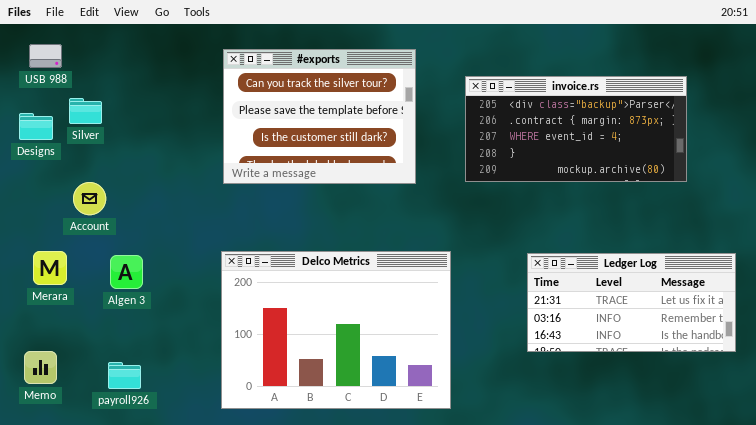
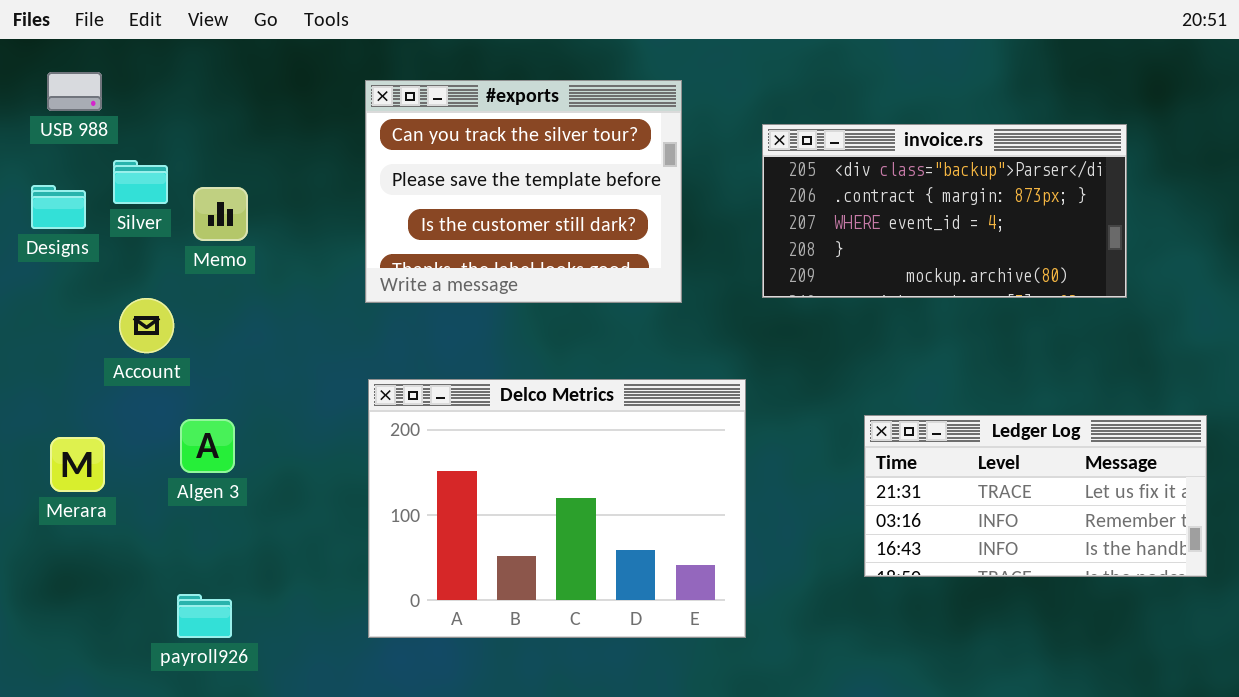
Merara: [33,251,67,285] -> [50,437,105,492], moved
Delco Metrics: [221,251,451,409] -> [368,379,746,638], moved
Memo: [24,351,57,384] -> [193,187,248,241], moved

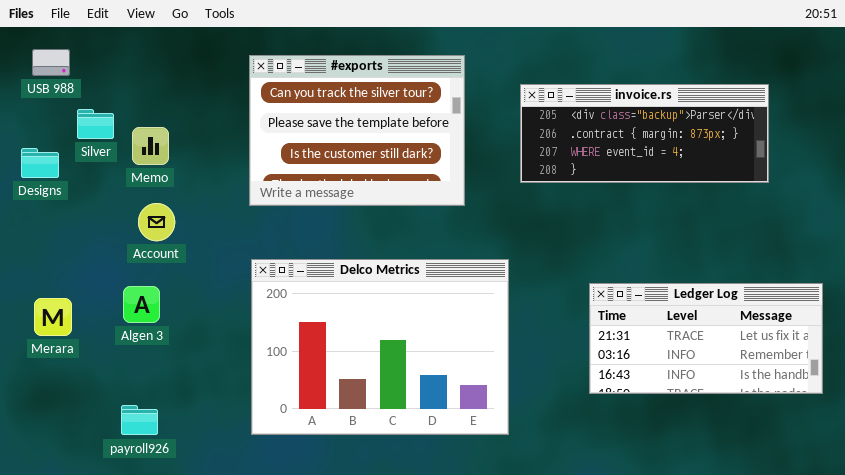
invoice.rs: [762,124,1127,298] -> [520,84,769,183], resized
Designs: [31,185,86,229] -> [21,148,59,178], moved
Account: [119,298,174,353] -> [138,203,175,241], moved

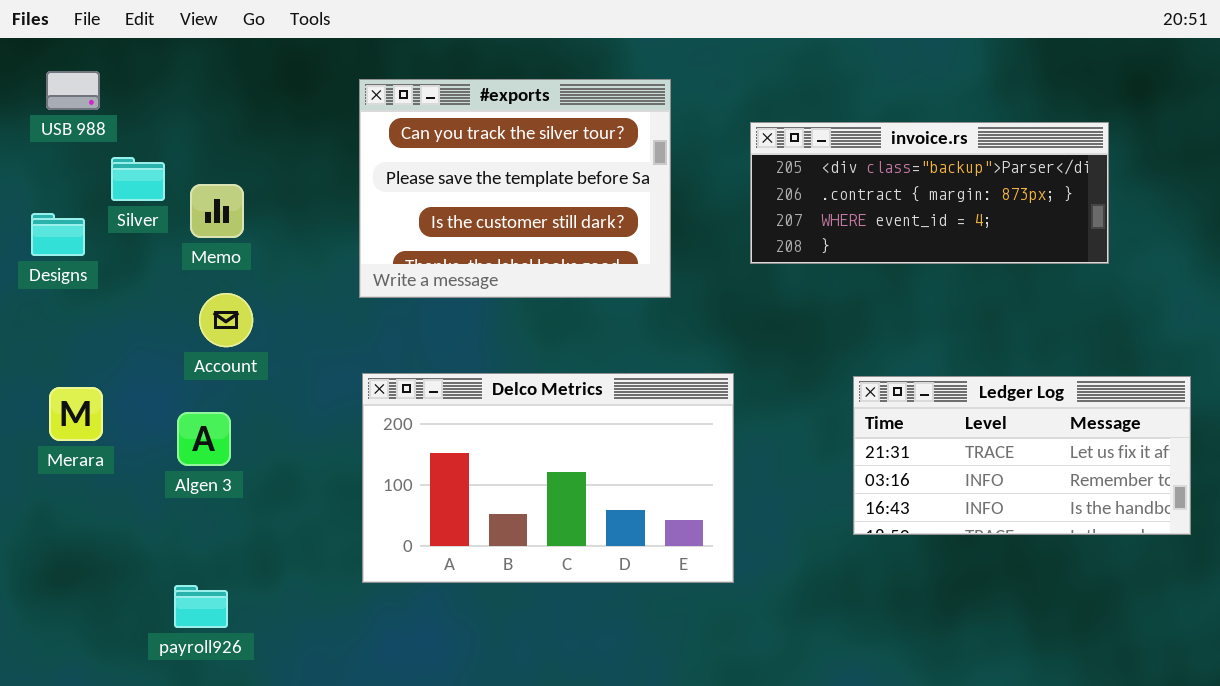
Delco Metrics: [251,259,509,435] -> [362,373,734,583], resized
Ledger Log: [589,283,823,394] -> [853,376,1191,535], moved
Merara: [34,298,72,336] -> [49,387,103,441], moved

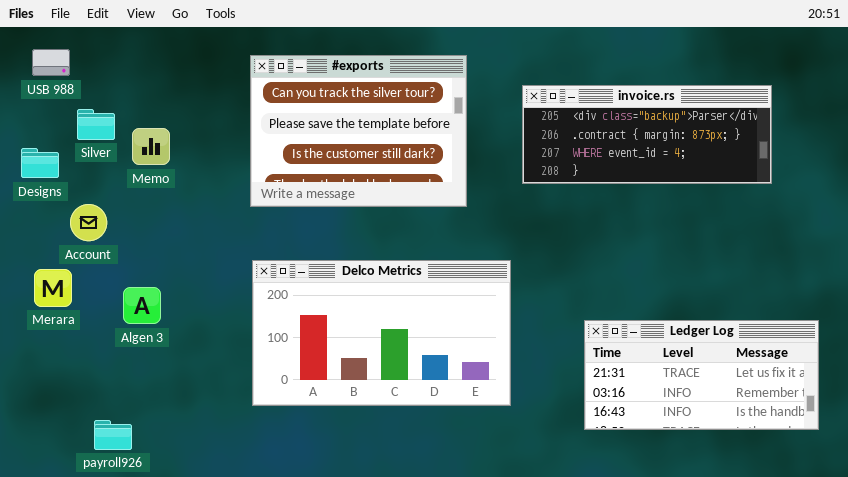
Account: [199,293,253,347] -> [70,204,107,241], moved
Ledger Log: [853,376,1191,535] -> [584,320,819,430], moved
payroll926: [174,585,228,628] -> [94,420,132,450], moved

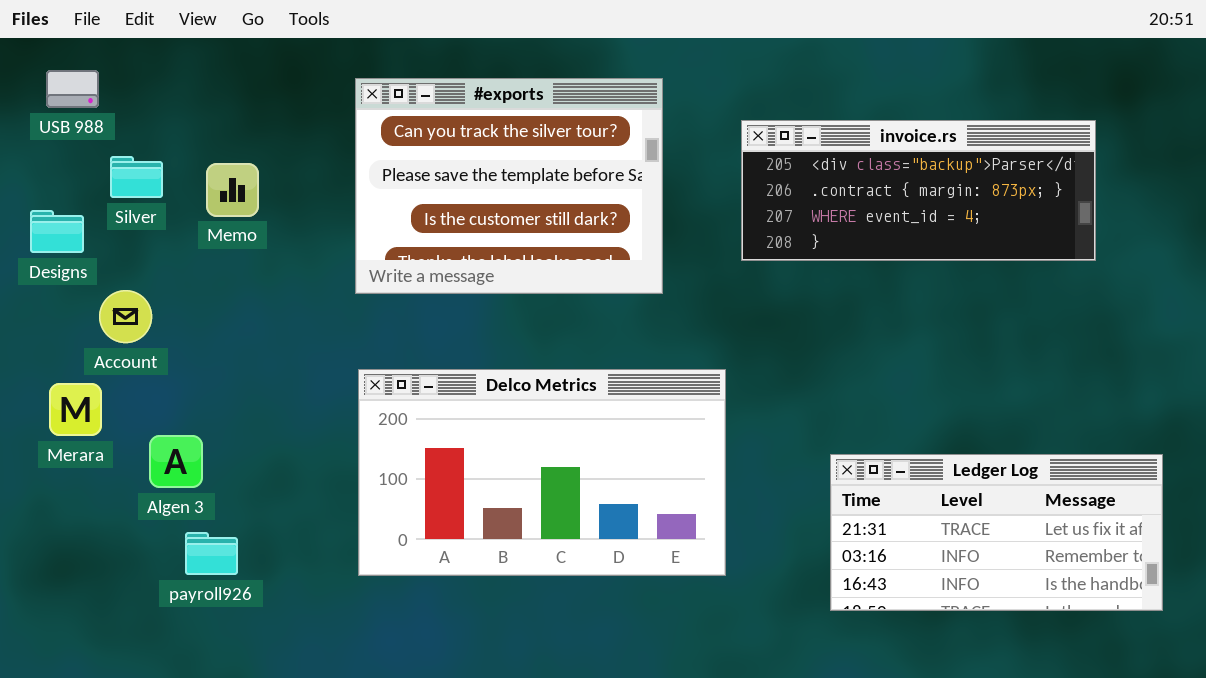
Memo: [132,128,170,165] -> [206,163,259,217], moved
Algen 3: [123,287,161,324] -> [149,435,203,488], moved
payroll926: [94,420,132,450] -> [185,532,238,575], moved

